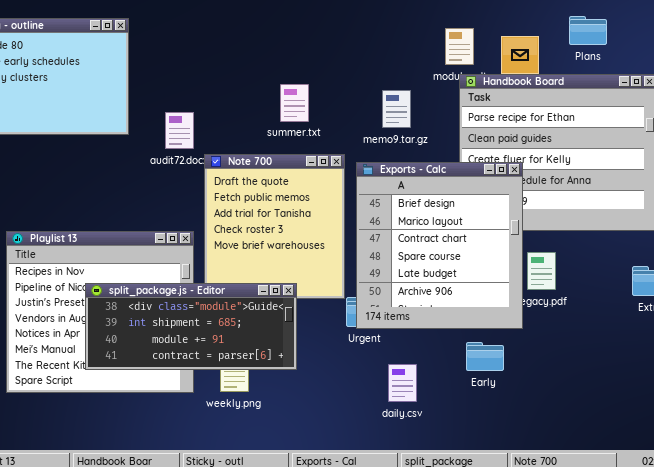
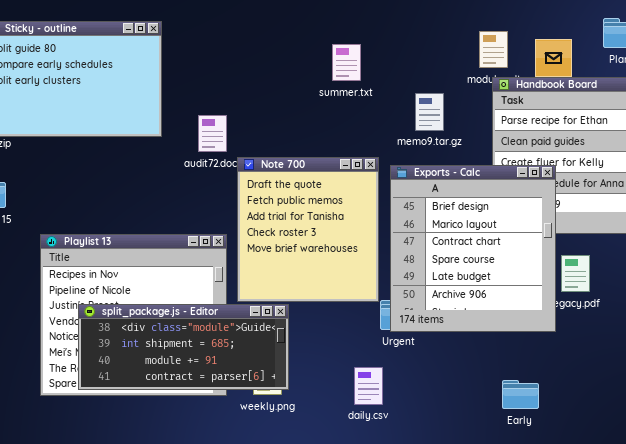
summer.txt: [280,84,309,122] -> [332,44,361,81], moved
split_package.js - Editor: [85,283,297,370] -> [78,304,289,390], moved
Early: [466,342,504,371] -> [502,380,539,409], moved
daily.csv: [388,364,417,402] -> [354,367,383,405], moved

